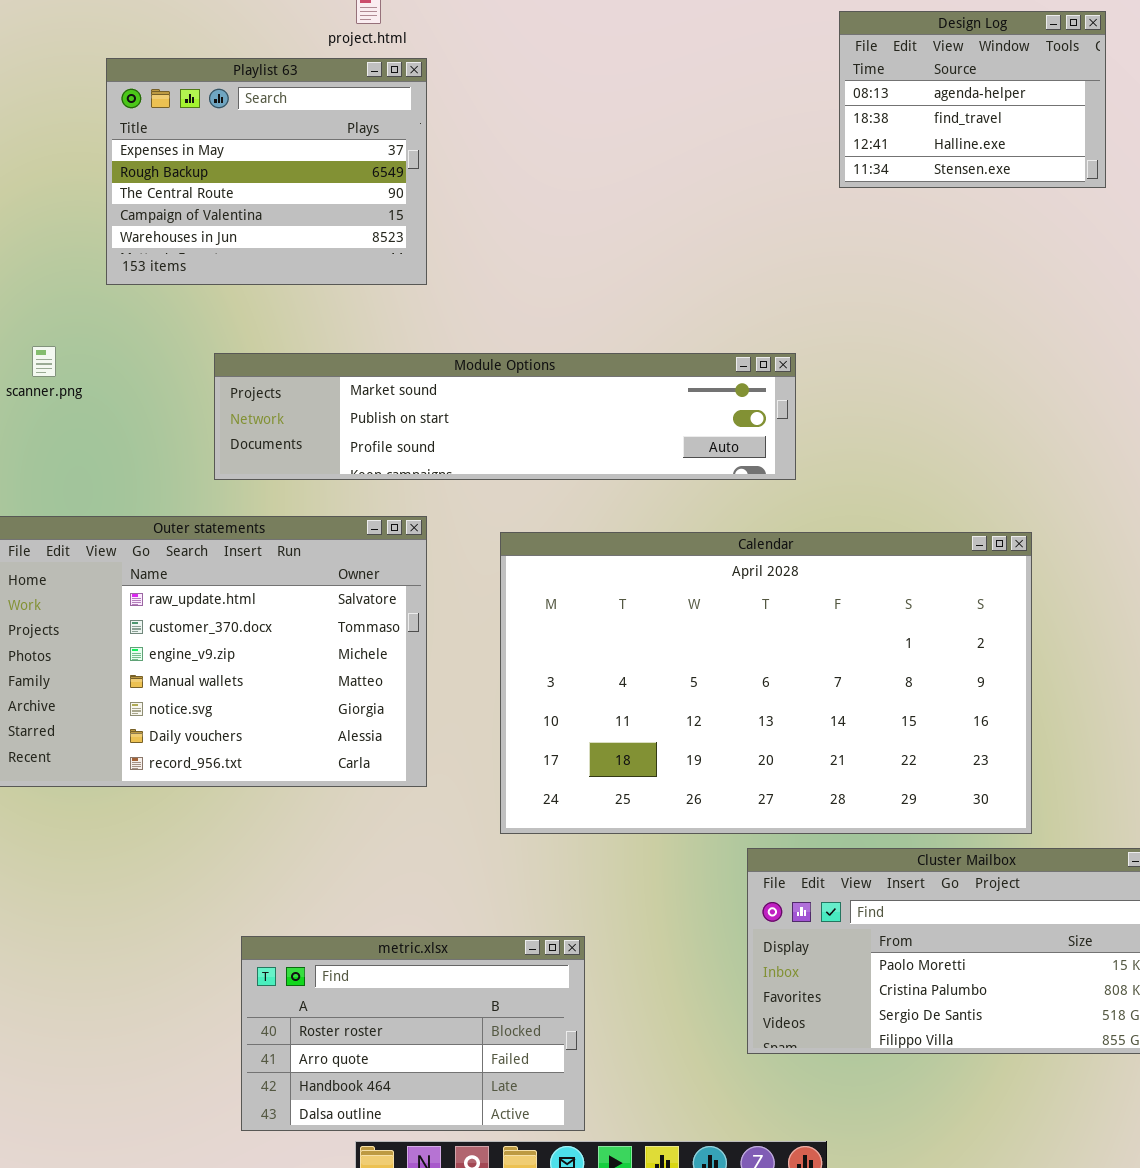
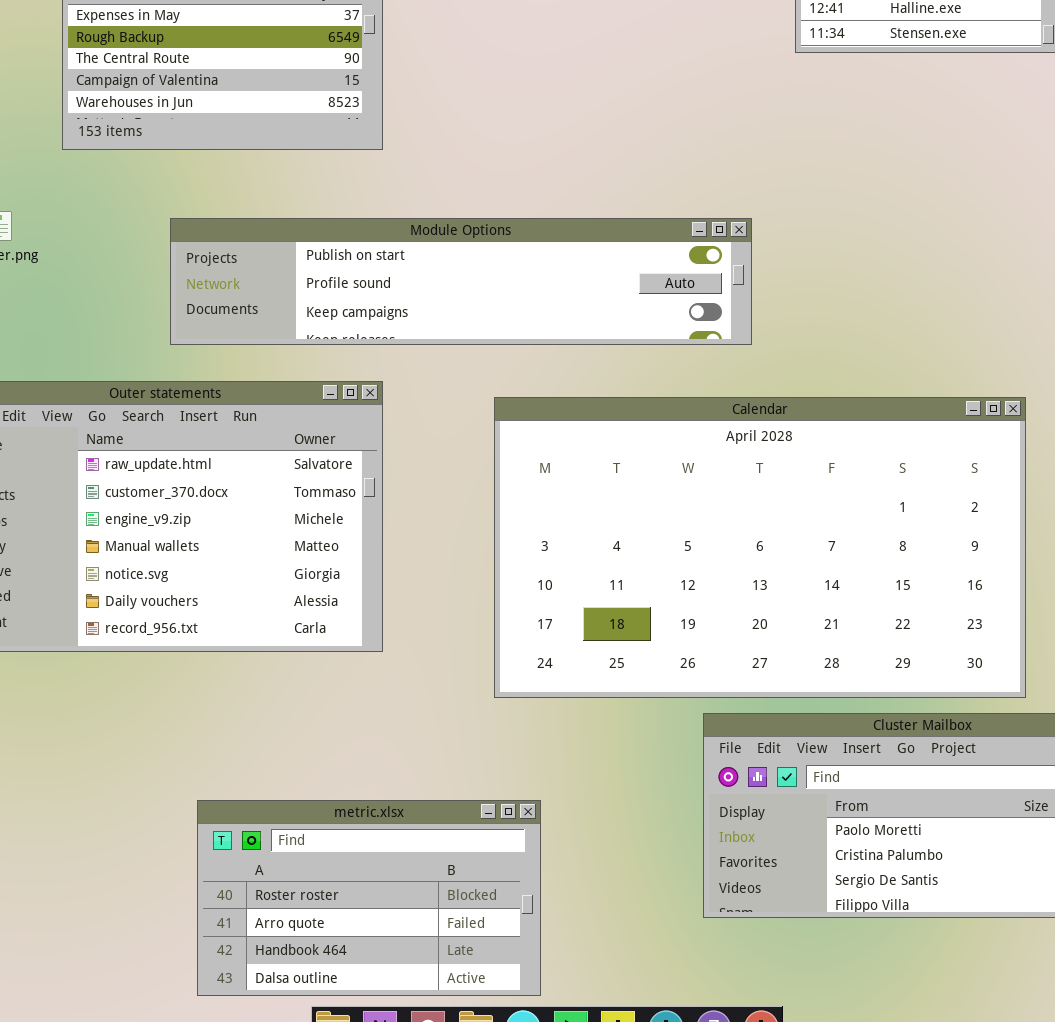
Module Options: [214,353,796,480] -> [170,218,752,345], scrolled down 1 row
Calendar: [500,532,1032,834] -> [494,397,1026,698], moved

